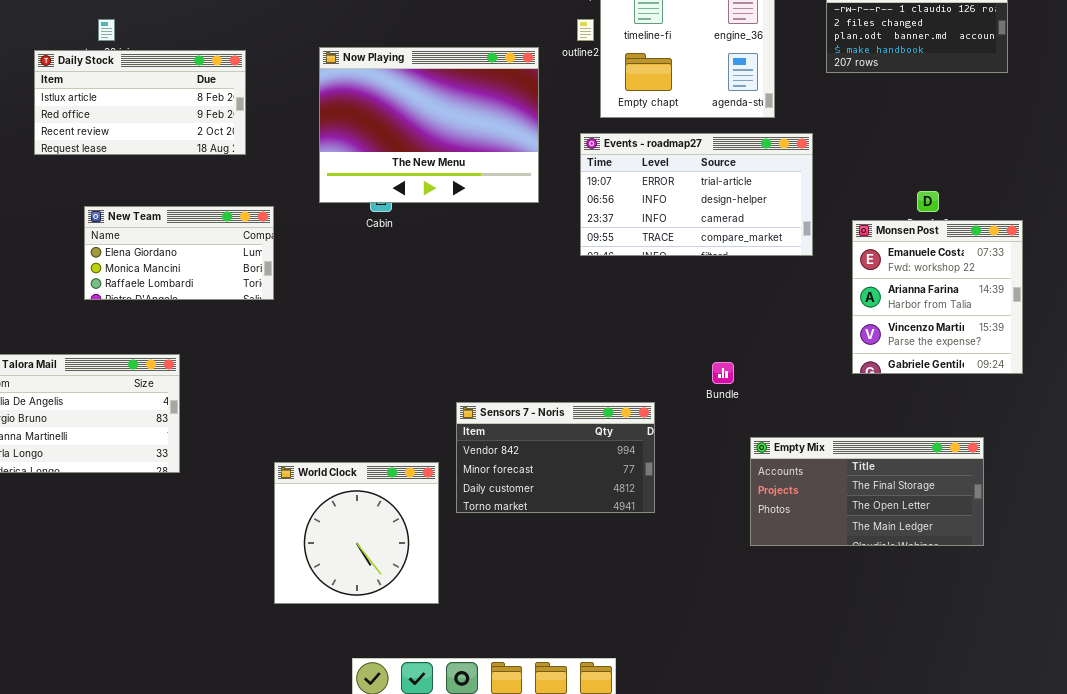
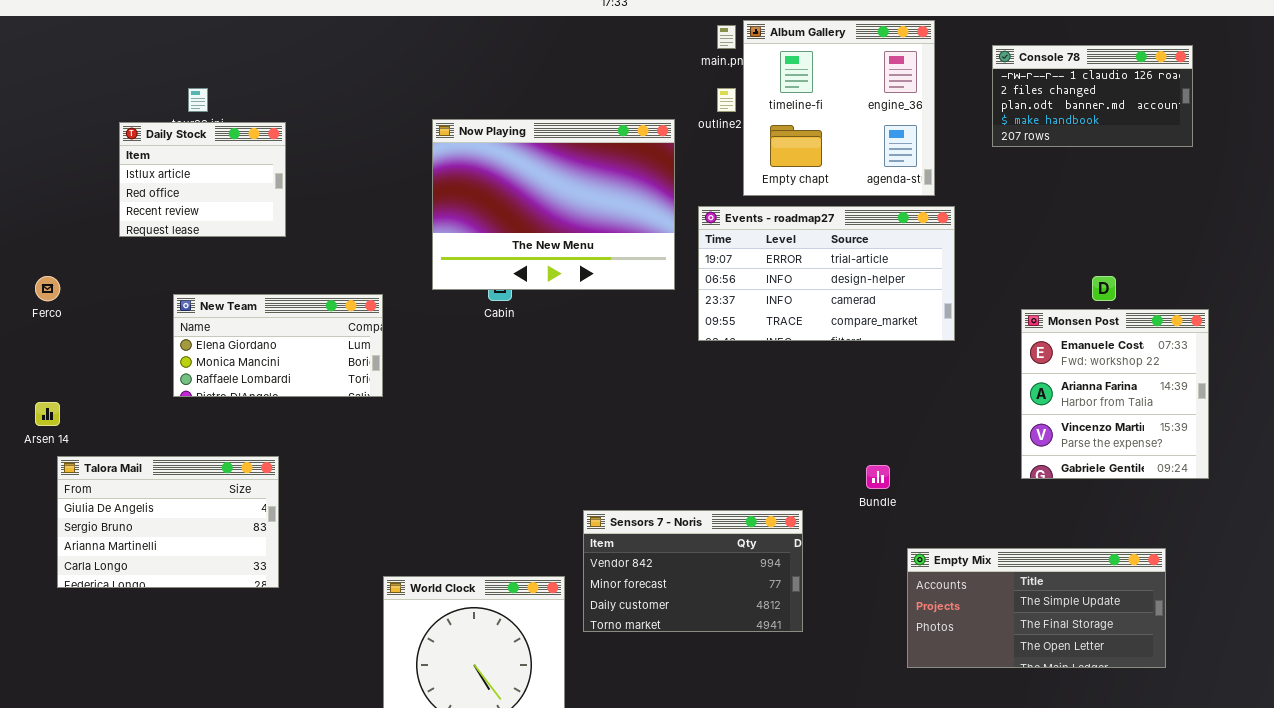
Daily Stock: [34,50,246,155] -> [119,122,286,237], resized
Events - roadmap27: [580,133,813,256] -> [698,206,955,341], moved
Empty Mix: [750,437,984,546] -> [907,548,1166,668], scrolled up 1 row

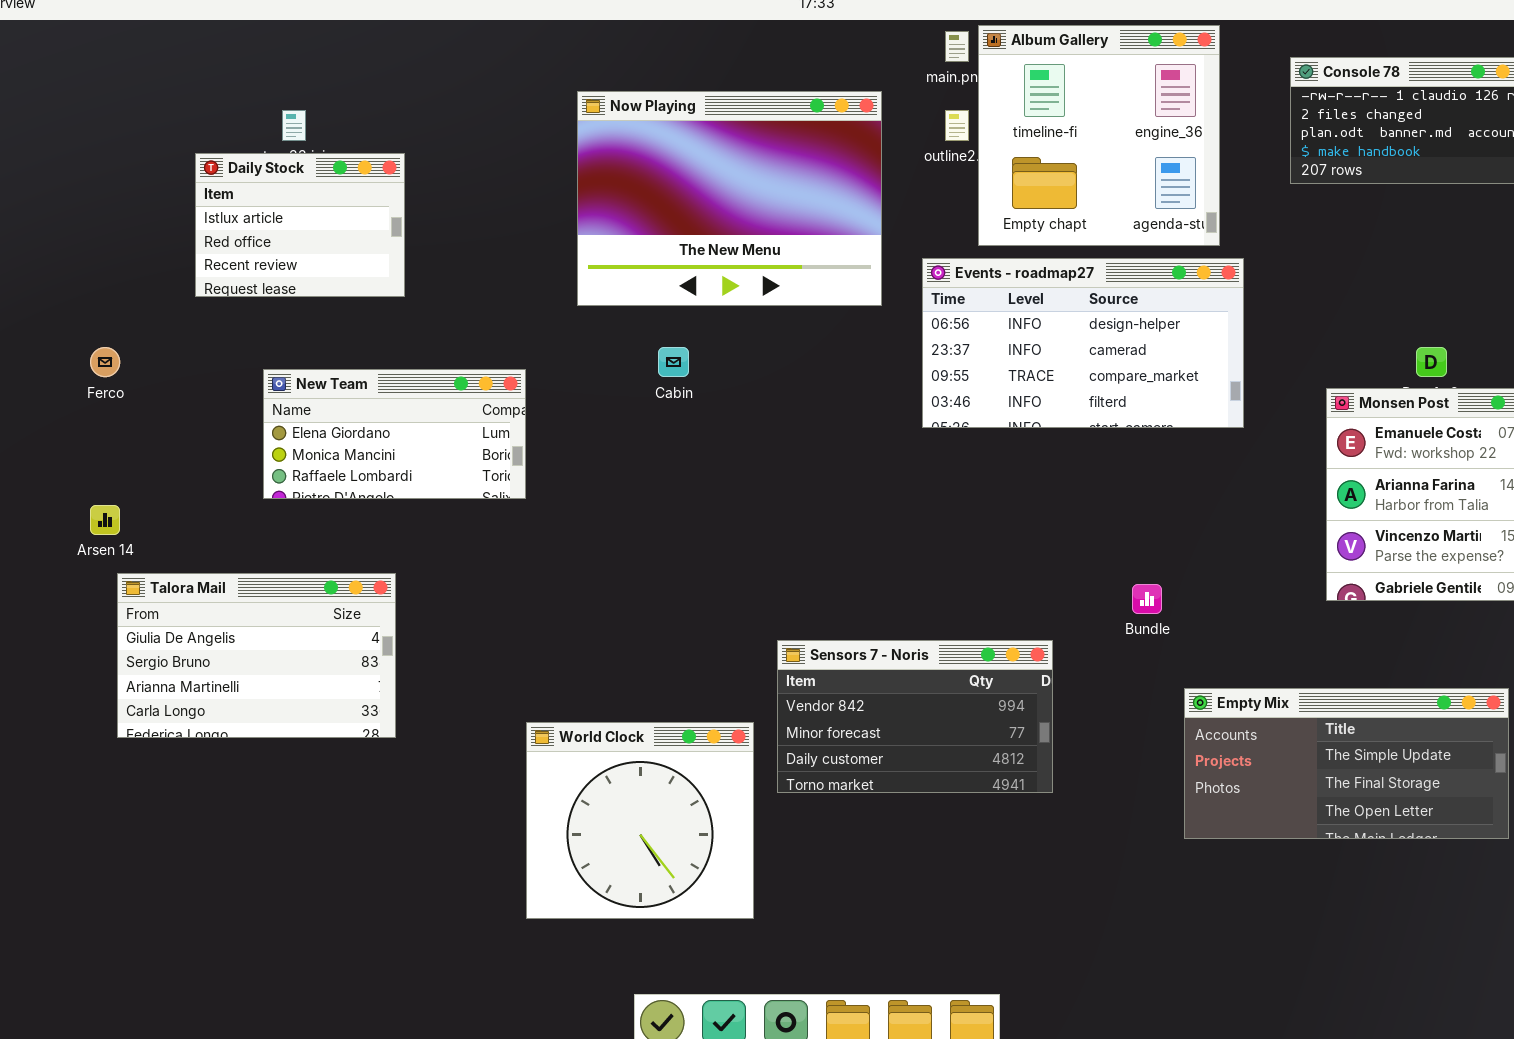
Now Playing: [432,119,675,290] -> [577,91,882,306], moved
Events - roadmap27: [698,206,955,341] -> [922,258,1244,428], scrolled down 1 row

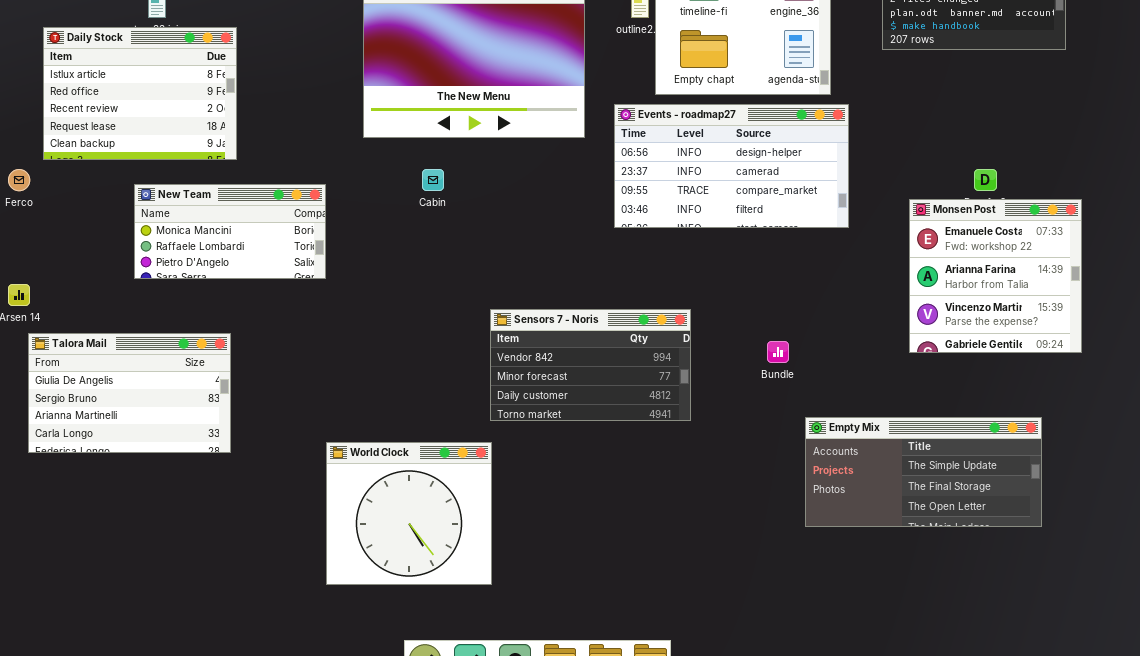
Daily Stock: [195,153,405,297] -> [43,27,237,160], resized
New Team: [263,369,526,499] -> [134,184,326,279], scrolled down 1 row
Sensors 7 - Noris: [777,640,1053,793] -> [490,309,691,421], moved

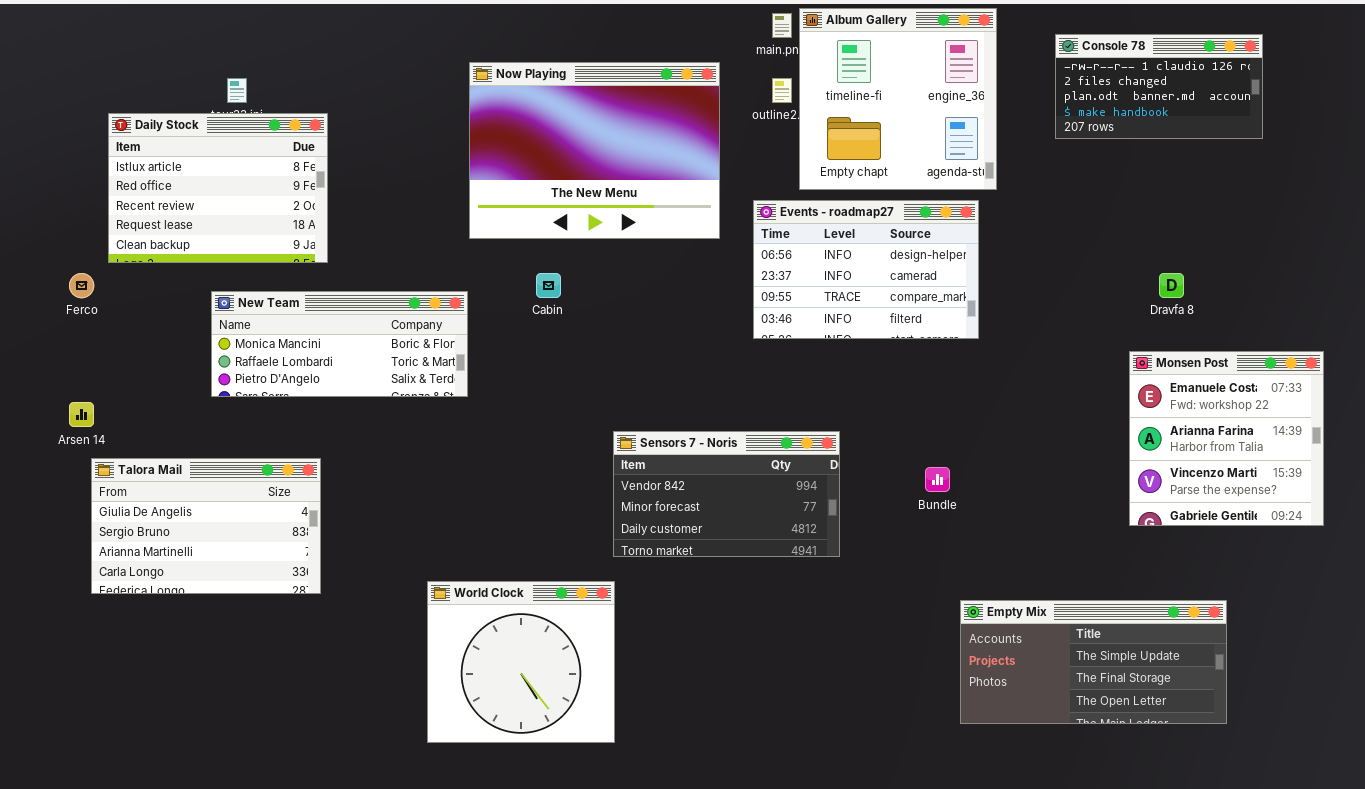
Events - roadmap27: [614,104,849,228] -> [753,200,979,339], resized
New Team: [134,184,326,279] -> [211,291,468,397], resized
Monsen Post: [909,199,1082,353] -> [1129,351,1324,526], moved
Empty Mix: [805,417,1042,527] -> [960,600,1227,724], moved

